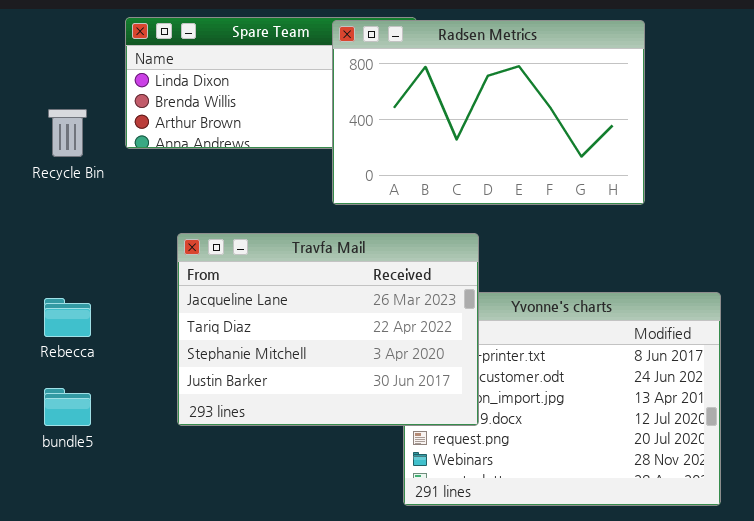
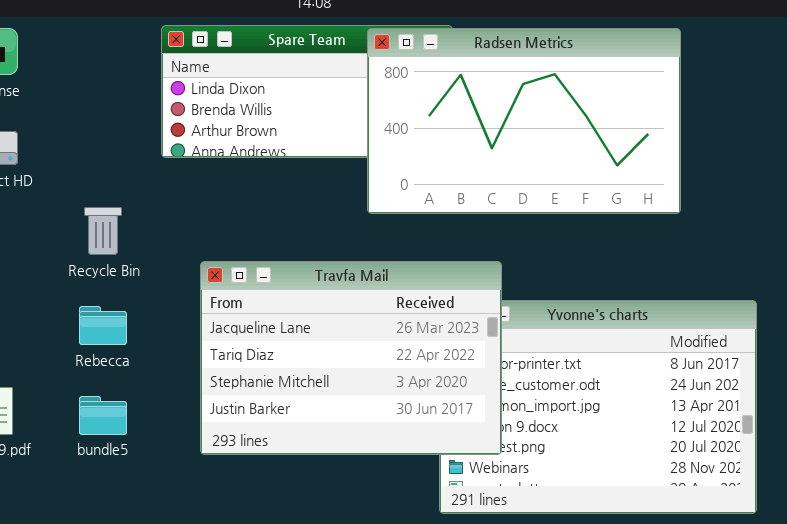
Recycle Bin: [48,109,87,157] -> [84,207,122,255], moved
Travfa Mail: [177,233,479,426] -> [200,261,502,455], moved

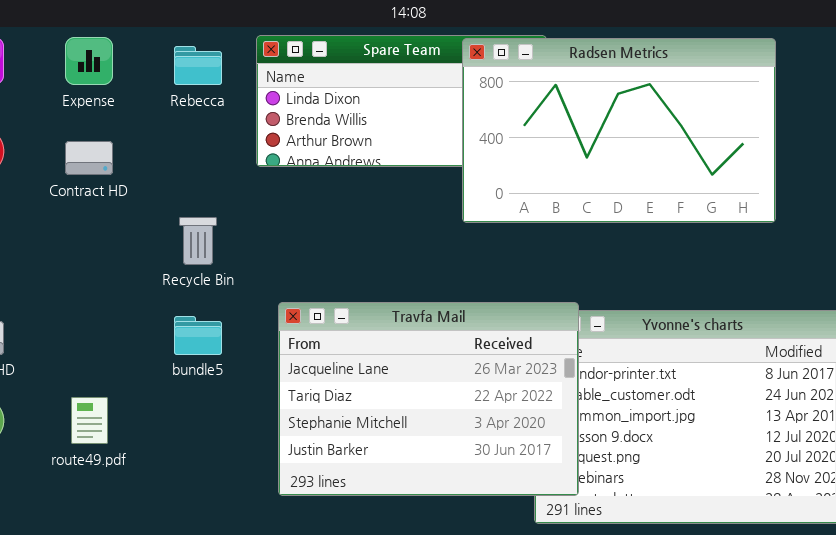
Travfa Mail: [200,261,502,455] -> [278,302,579,496], moved
Rebecca: [79,306,127,345] -> [174,46,222,85], moved
bundle5: [79,396,127,435] -> [174,316,222,355], moved

